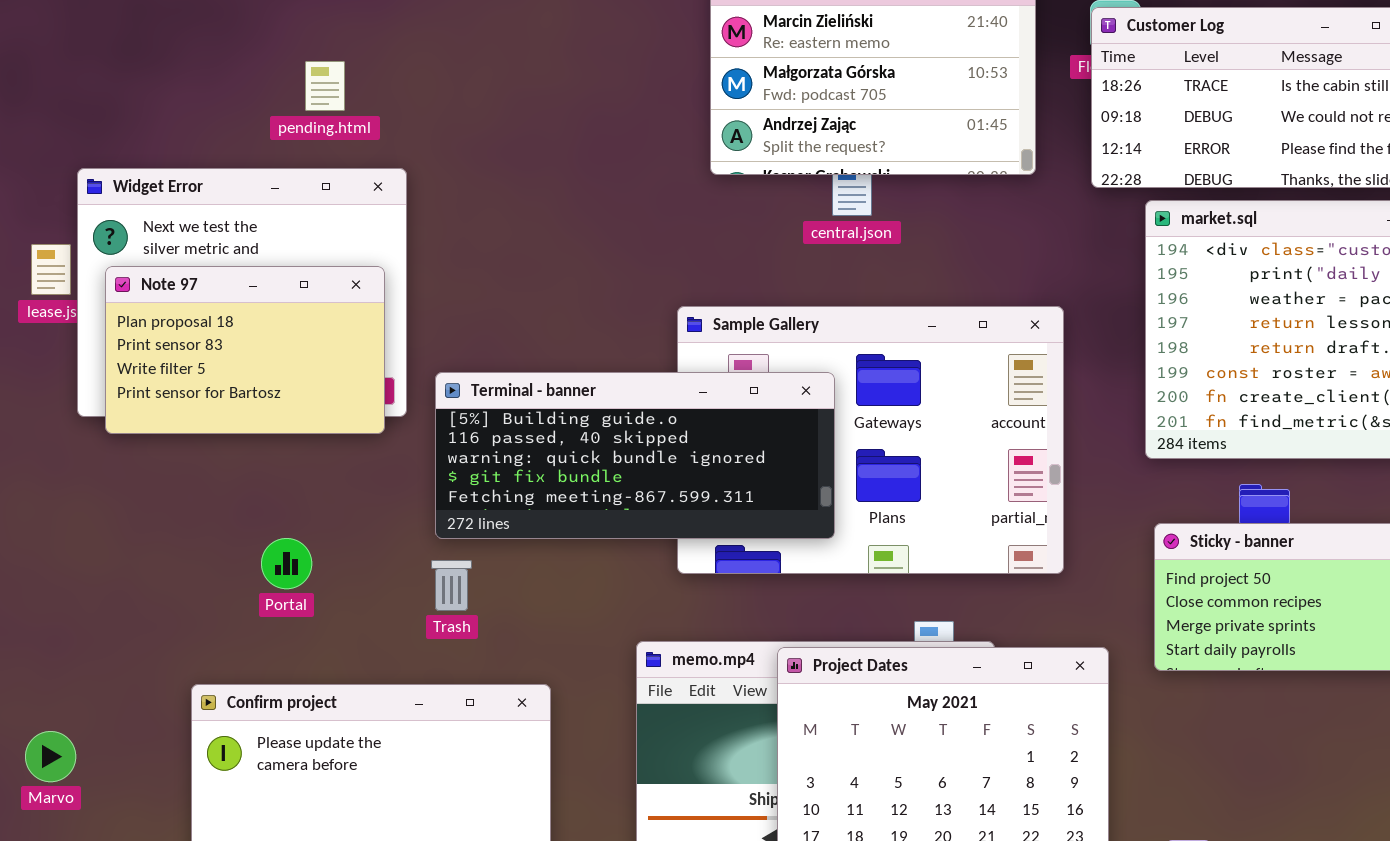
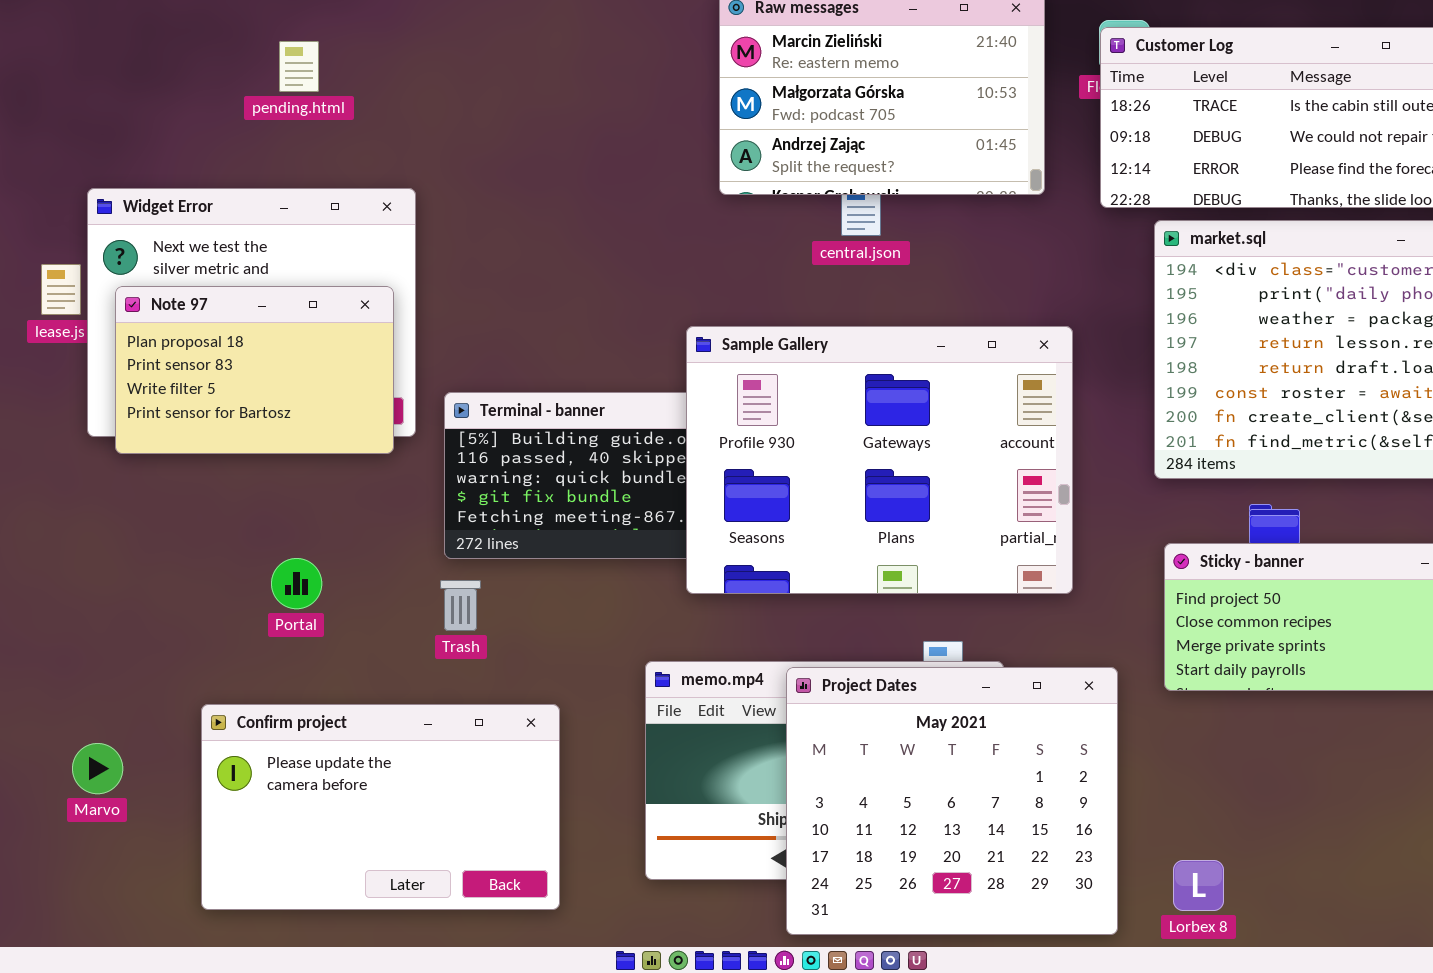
pending.html: [305,61,345,111] -> [279,41,319,92], moved
Sample Gallery: [677,306,1064,574] -> [686,326,1073,594], raised
Marvo: [25,731,76,782] -> [72,743,123,794], moved

